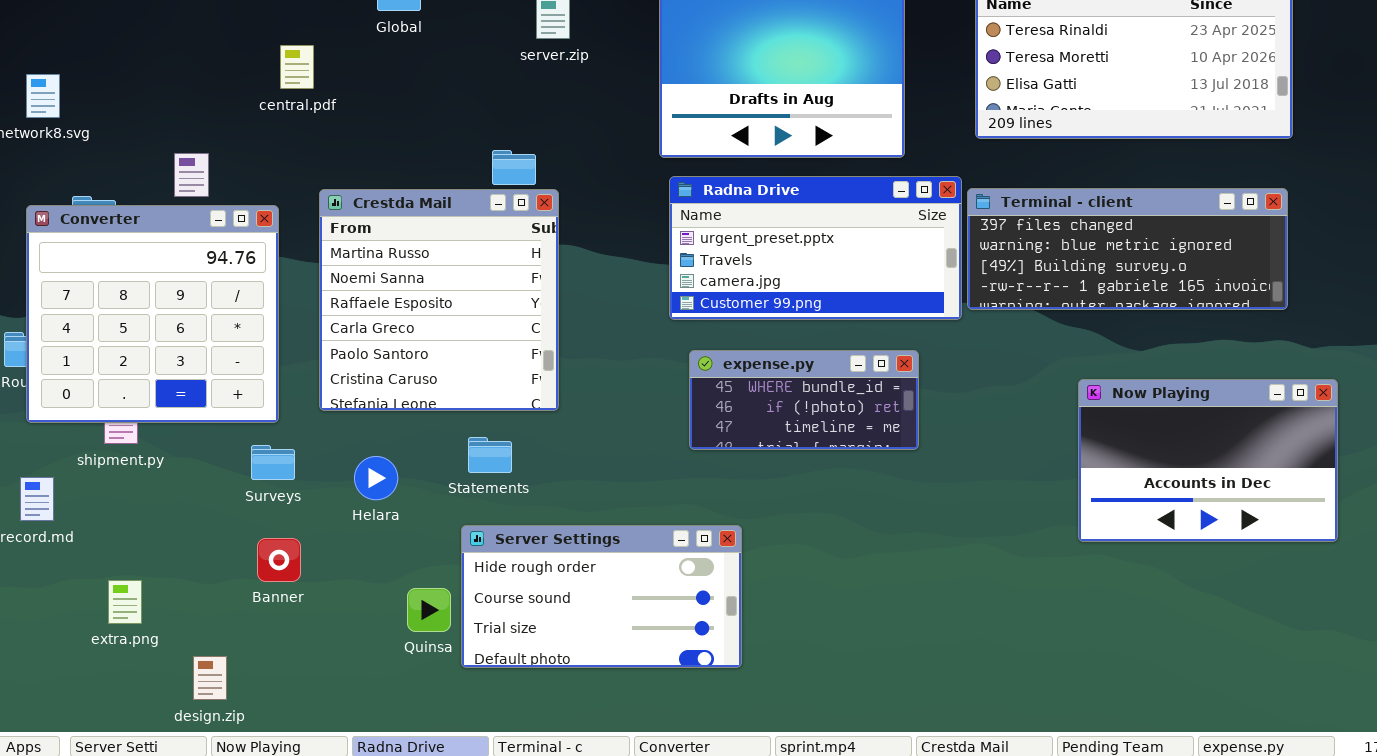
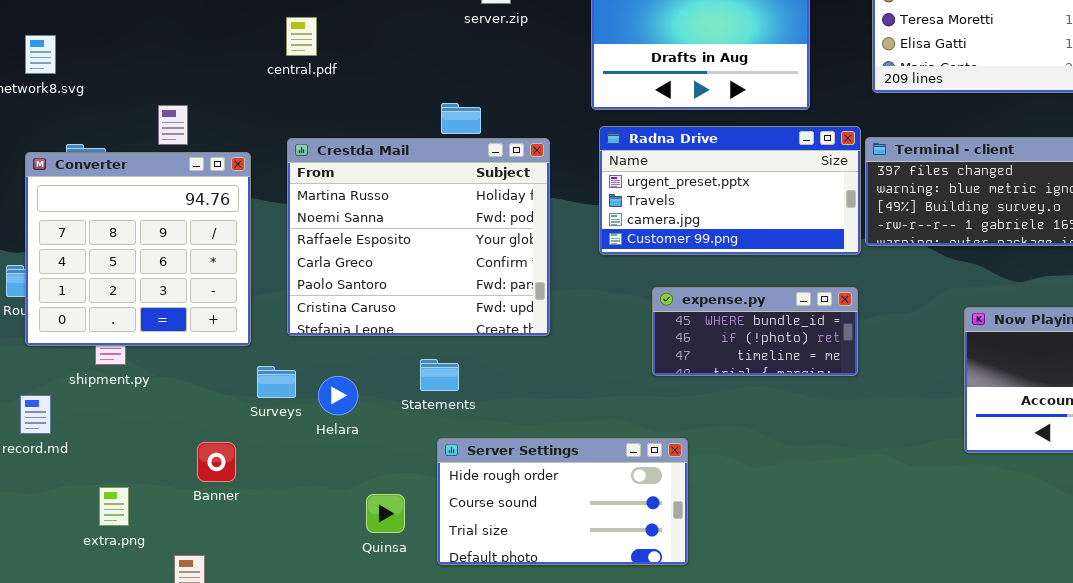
central.pdf: [280,45,314,89] -> [286,17,317,56], moved
Crestda Mail: [319,189,559,411] -> [287,138,550,336], resized
expense.py: [689,350,919,450] -> [652,287,858,376], moved
Surveys: [251,445,295,480] -> [257,366,296,398], moved
Server Settings: [461,525,742,668] -> [437,438,688,565], moved
Banner: [257,538,301,582] -> [197,442,236,482], moved

